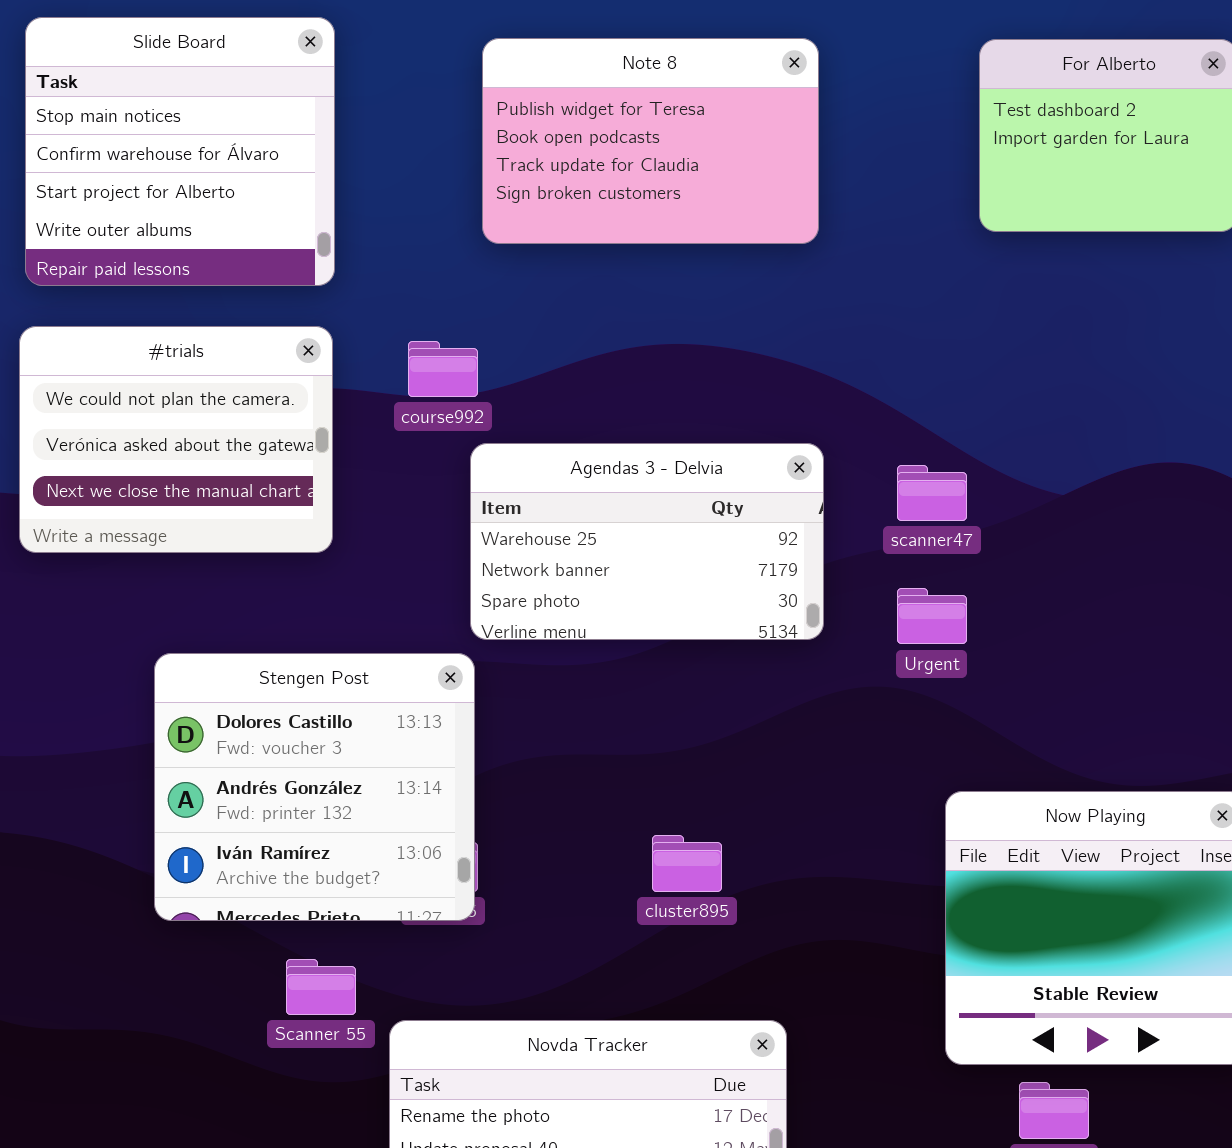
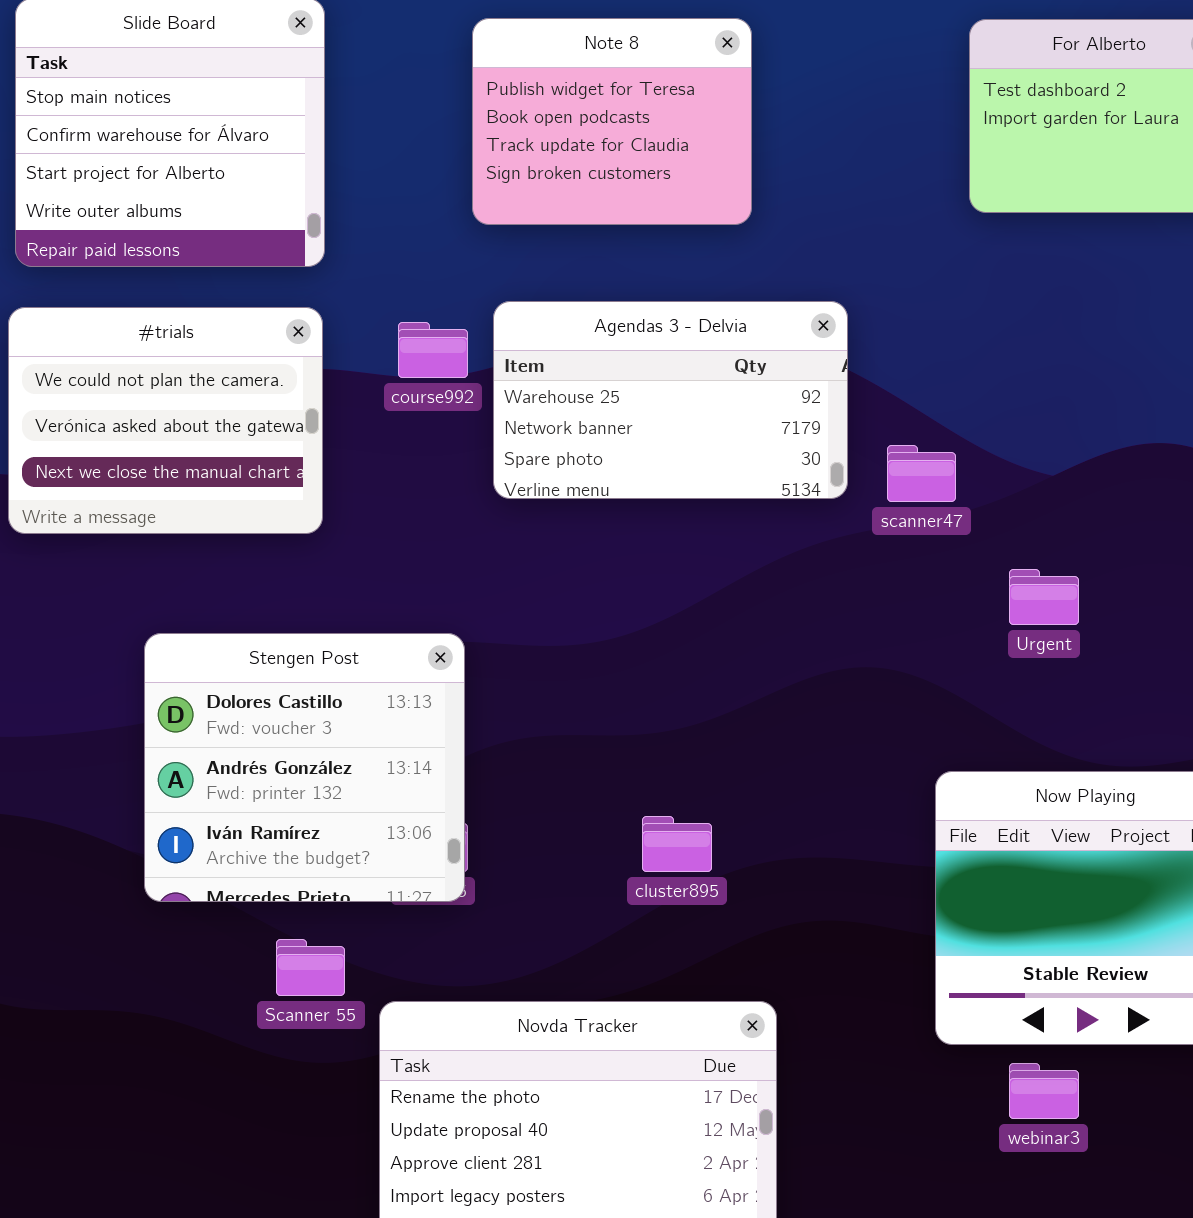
Note 8: [482,38,819,244] -> [472,18,752,225], resized
Agendas 3 - Delvia: [470,443,824,640] -> [493,301,848,499], moved
Urgent: [897,588,967,644] -> [1009,569,1079,625], moved

